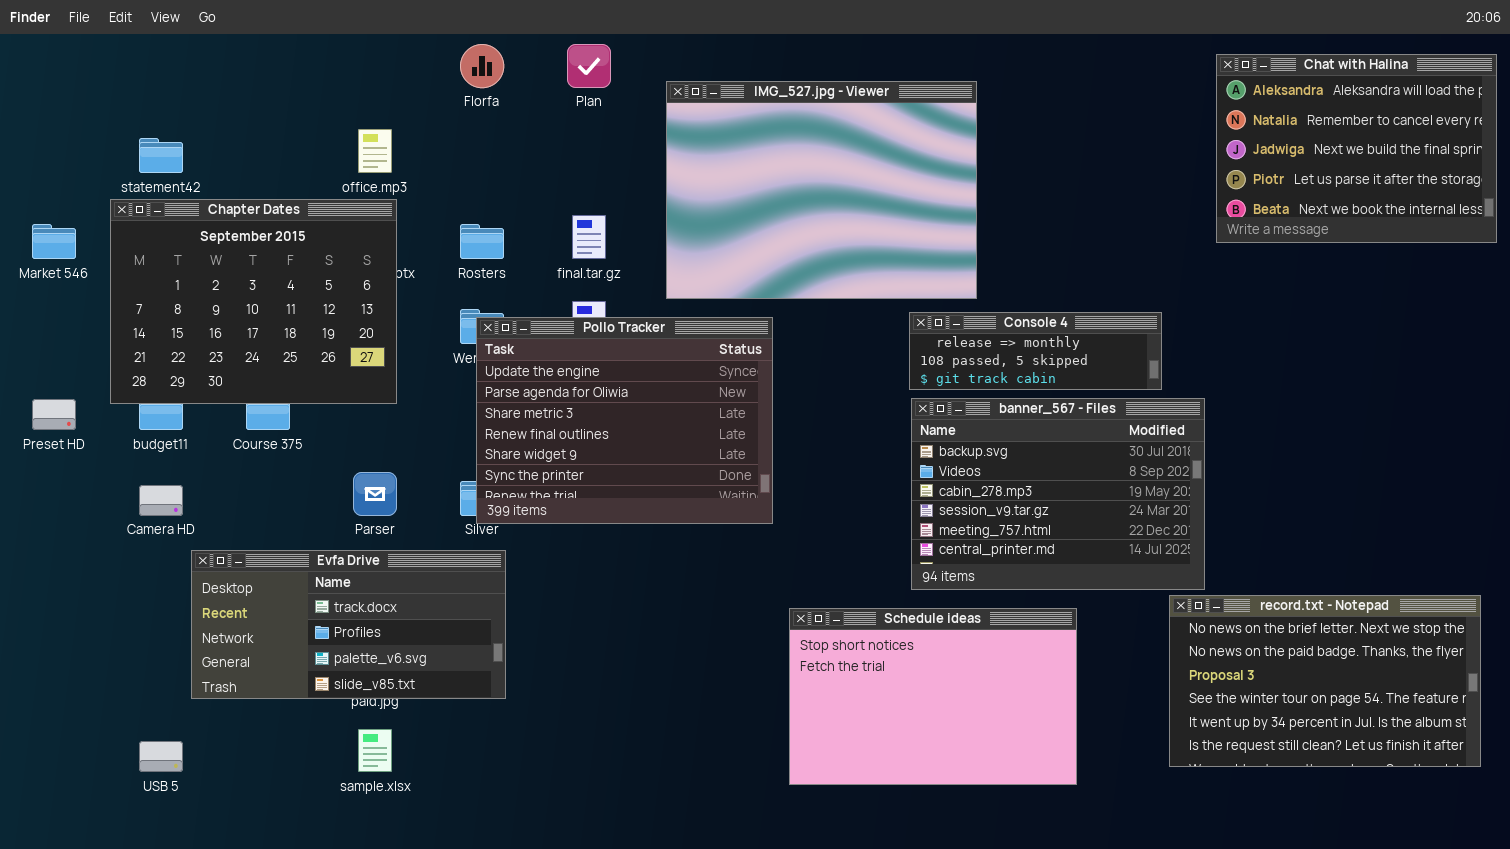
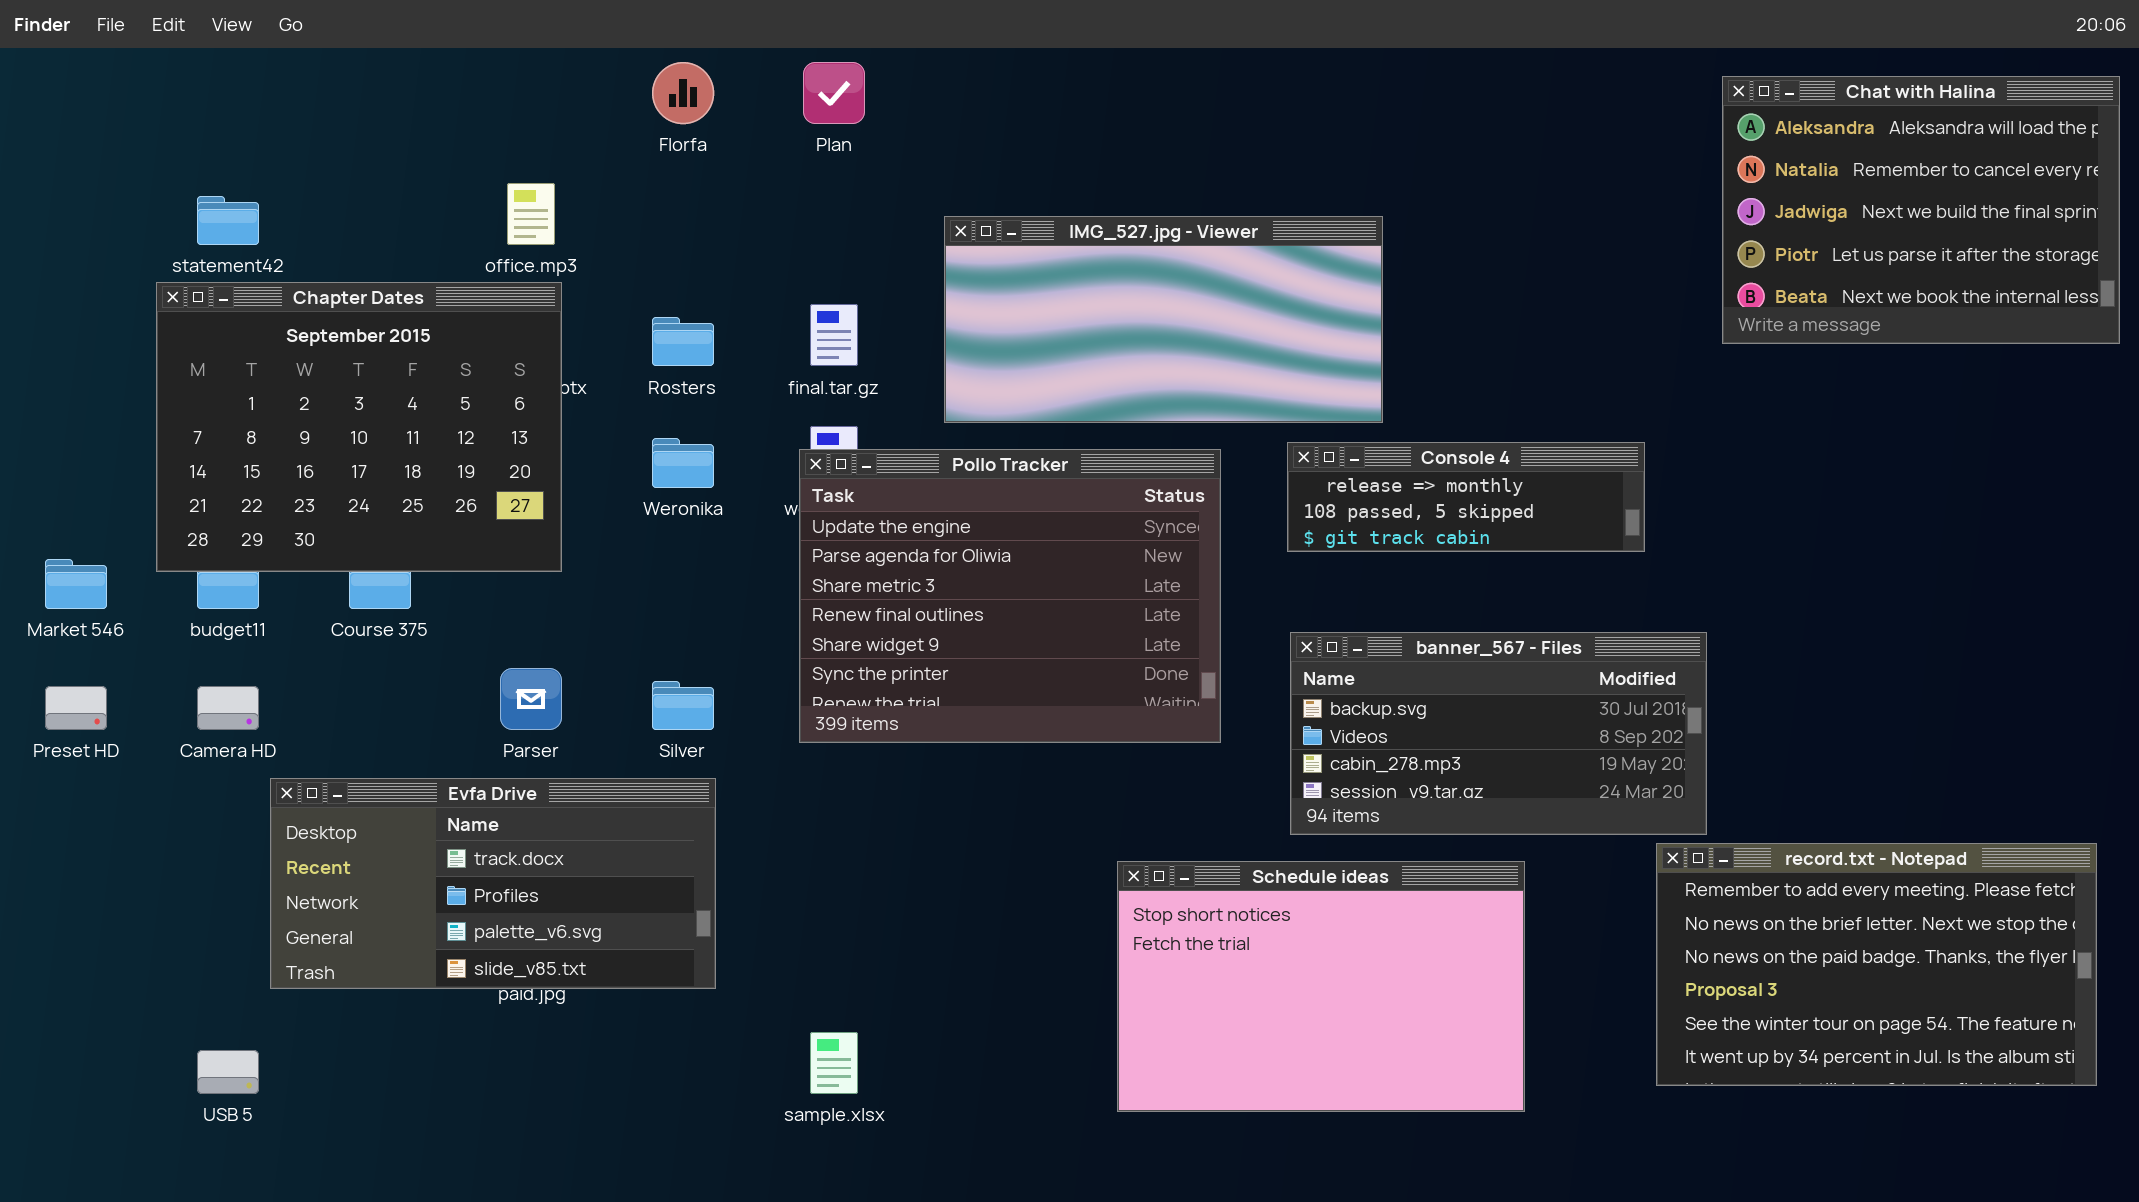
IMG_527.jpg - Viewer: [666,81,977,299] -> [944,216,1383,423], resized
Market 546: [32,224,76,259] -> [45,559,107,609], moved
Pollo Tracker: [476,317,773,524] -> [799,449,1221,743], moved
banner_567 - Files: [911,398,1205,590] -> [1290,632,1707,835], resized
Preset HD: [32,399,76,430] -> [45,686,107,730], moved
record.txt - Notepad: [1169,595,1481,767] -> [1656,843,2097,1086], scrolled up 1 row
sample.xlsx: [358,729,392,772] -> [810,1032,858,1094], moved

